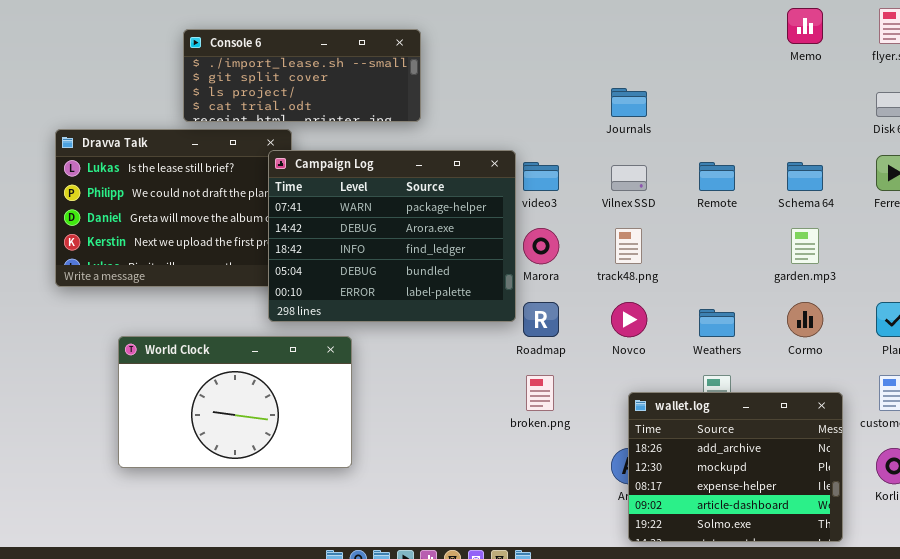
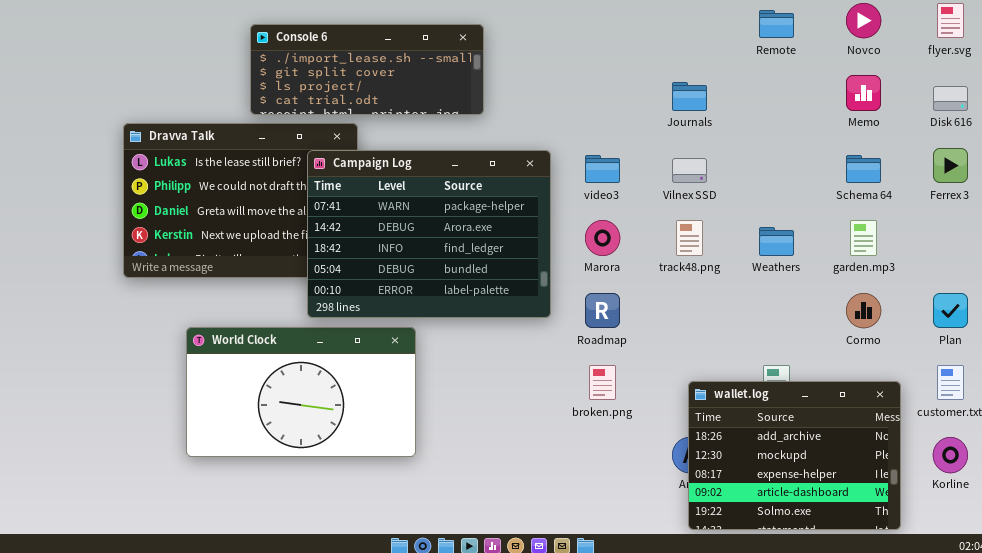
Memo: [787,8,823,44] -> [846,75,881,111], moved
Campaign Log: [268,150,516,322] -> [307,150,551,318], moved
Remote: [699,162,735,191] -> [759,10,794,38], moved
Novco: [611,302,647,337] -> [846,3,881,38], moved
Weathers: [699,309,735,337] -> [759,227,794,256], moved

